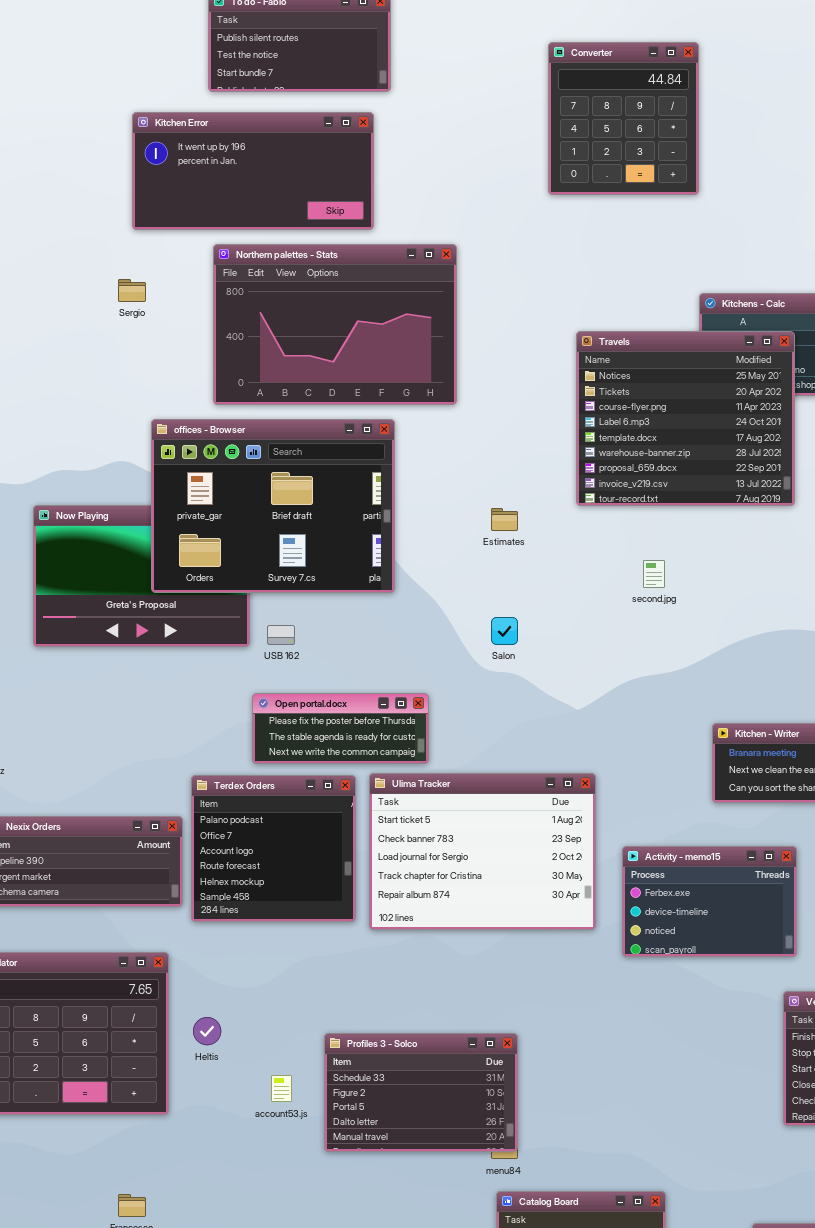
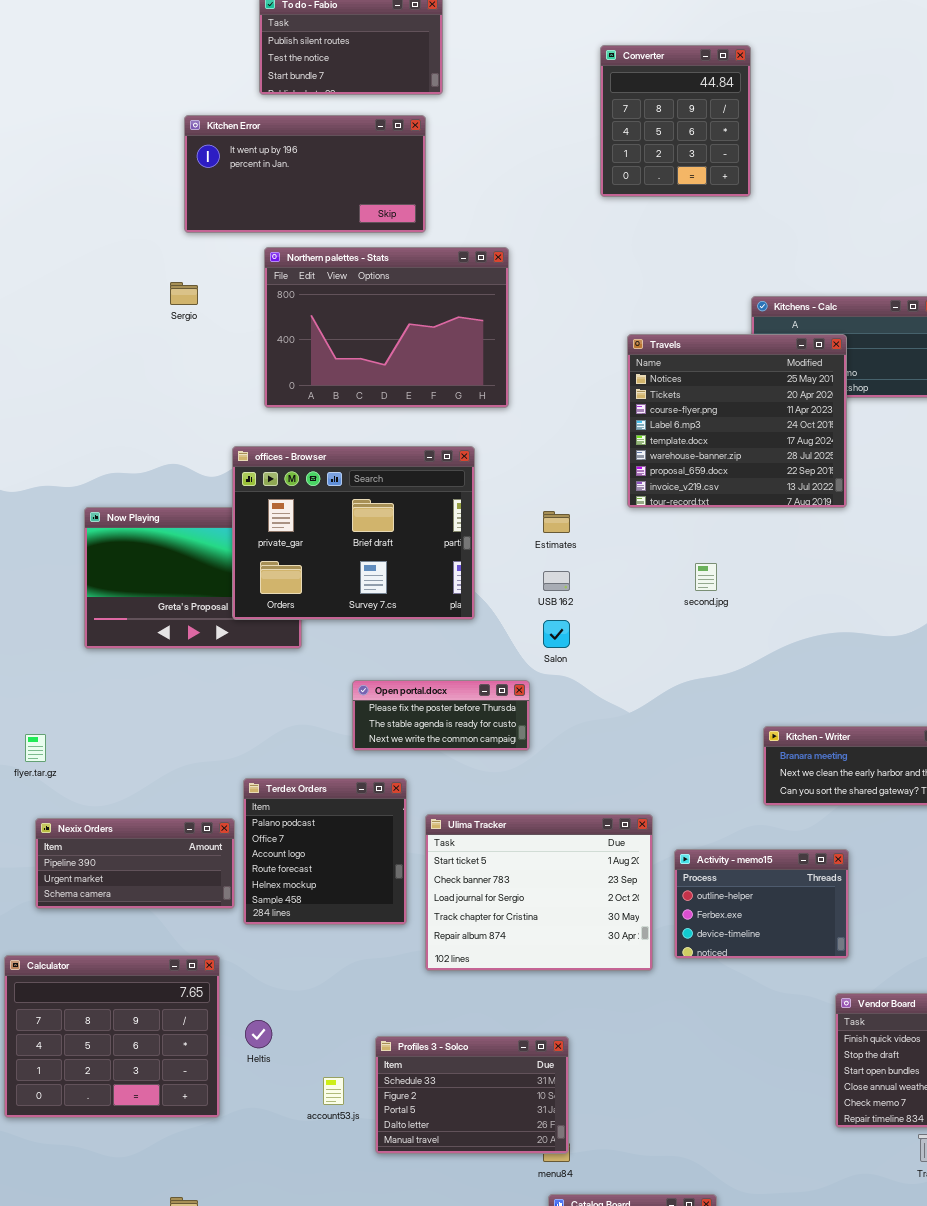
offices - Browser: [151,419,395,593] -> [232,446,475,620], moved
USB 162: [267,625,295,645] -> [543,571,570,591], moved
Open portal.docx: [252,693,429,764] -> [352,680,530,751], moved
Ulima Tracker: [369,773,596,930] -> [425,814,653,971], moved
Activity - memo15: [622,846,797,957] -> [674,849,849,959], scrolled up 1 row

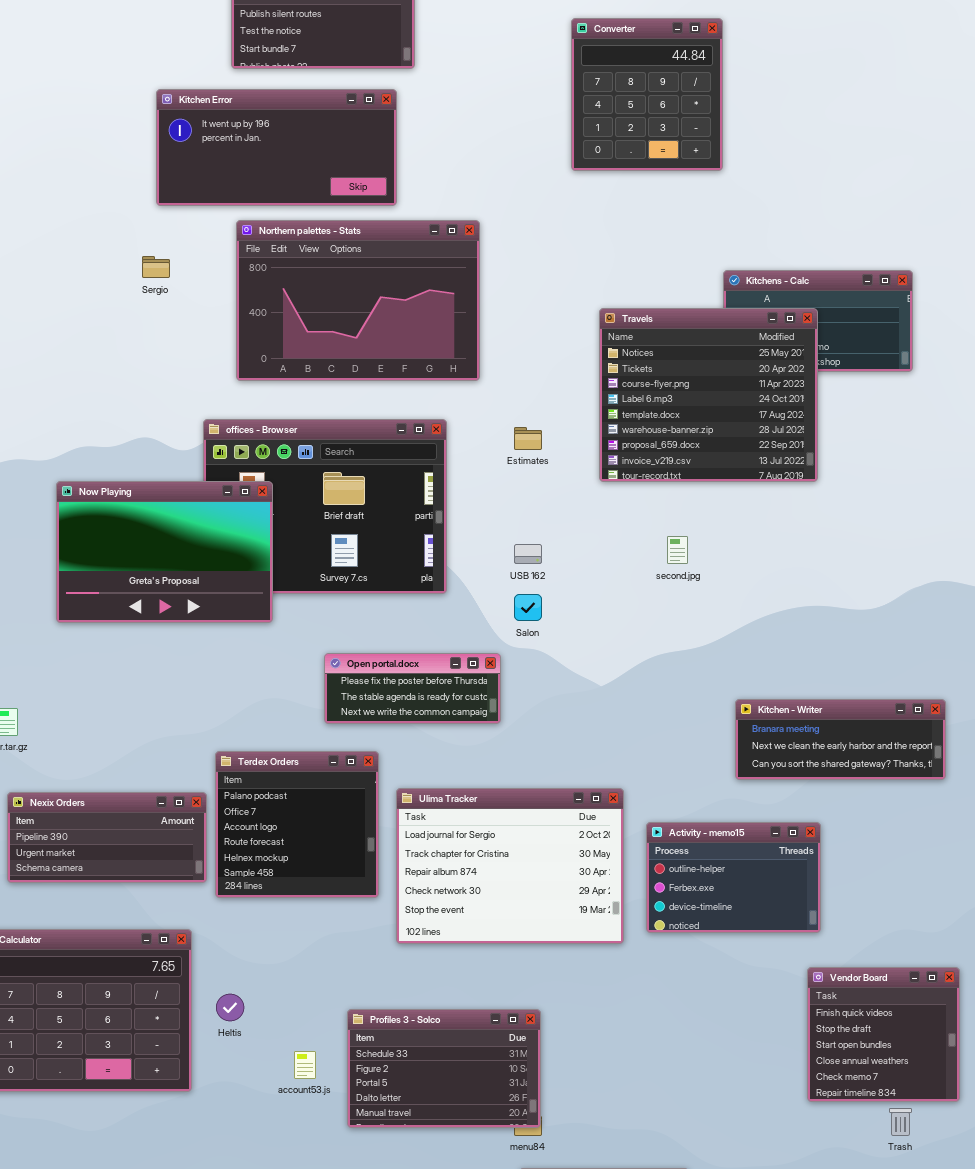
Now Playing: [84,507,302,649] -> [56,481,273,623], raised
Estimates: [543,511,570,533] -> [514,427,542,450], moved
Ulima Tracker: [425,814,653,971] -> [396,788,624,944], scrolled down 2 rows

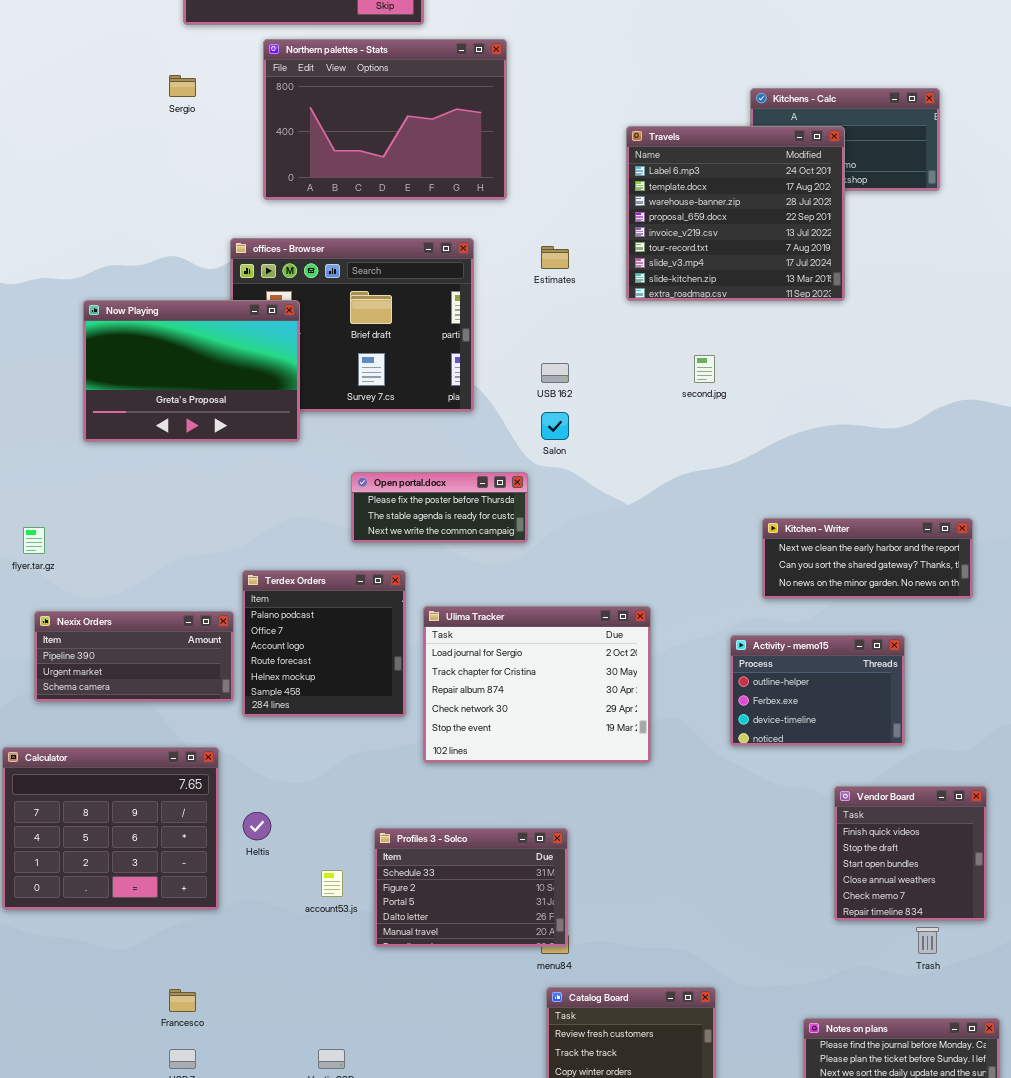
Travels: [599,308,818,482] -> [626,126,845,301], scrolled down 3 rows
Kitchen - Writer: [735,699,946,780] -> [762,518,973,599], scrolled down 1 row
Activity - memo15: [646,822,821,933] -> [730,635,905,746], moved

